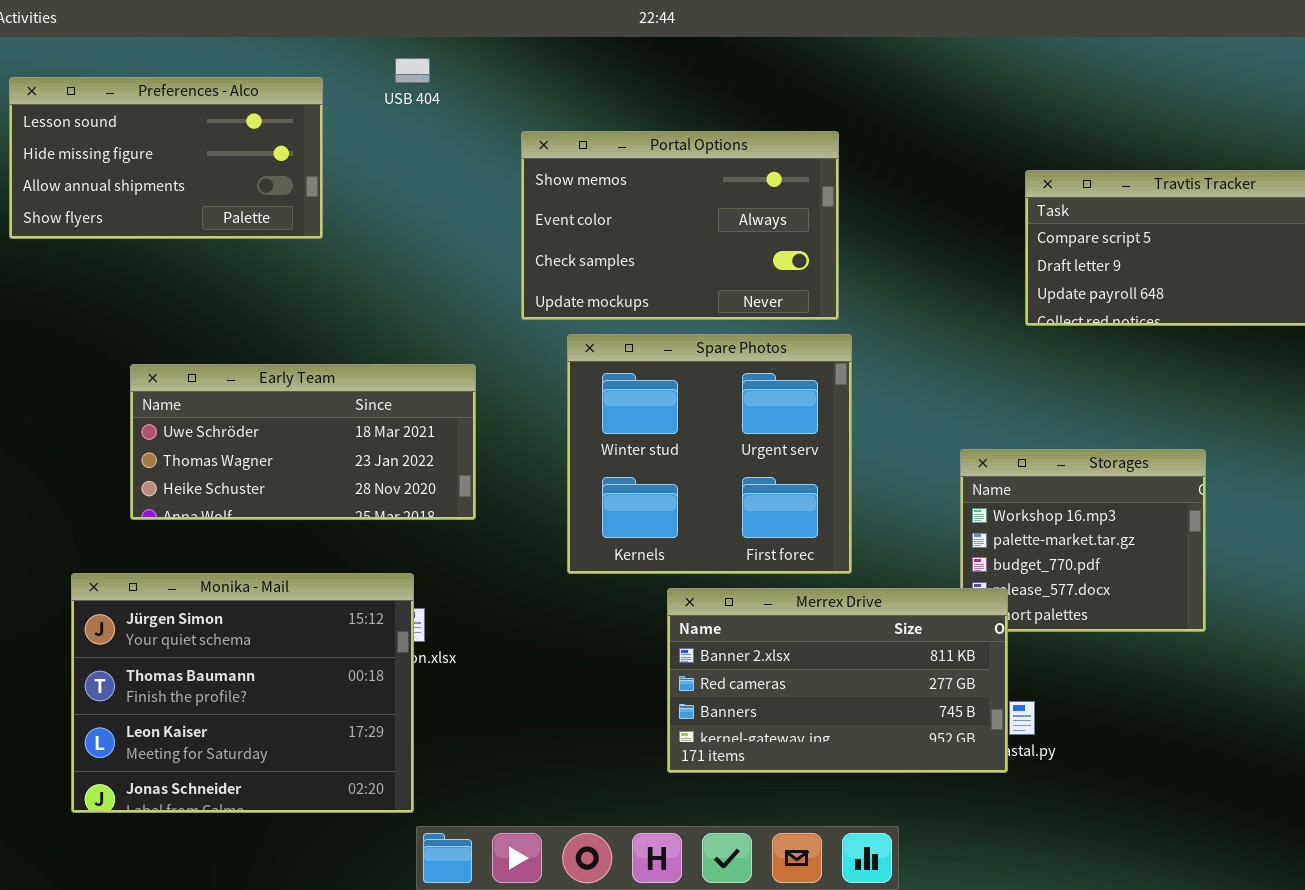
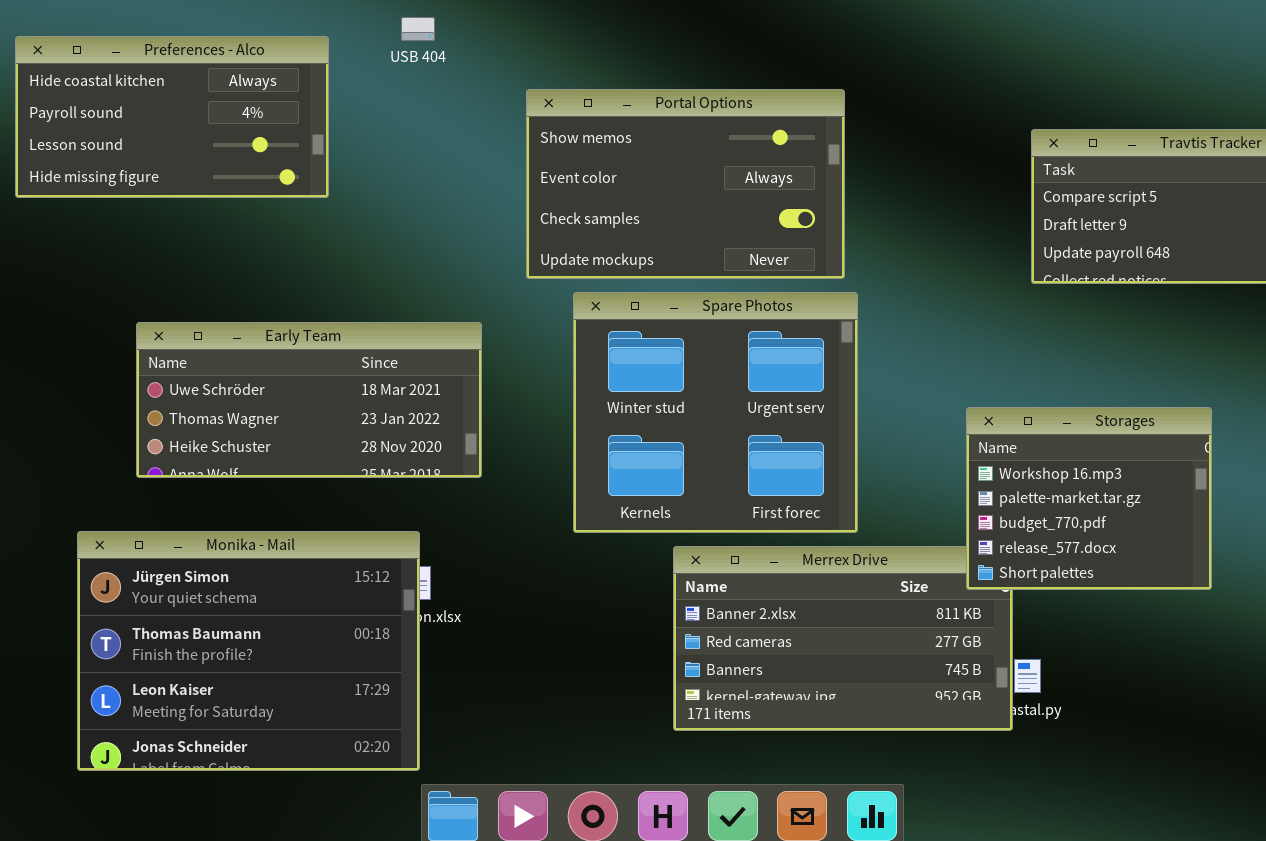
Preferences - Alco: [9,77,323,239] -> [15,36,329,198], scrolled up 2 rows
Storages: [960,449,1206,632] -> [966,407,1212,590], raised

